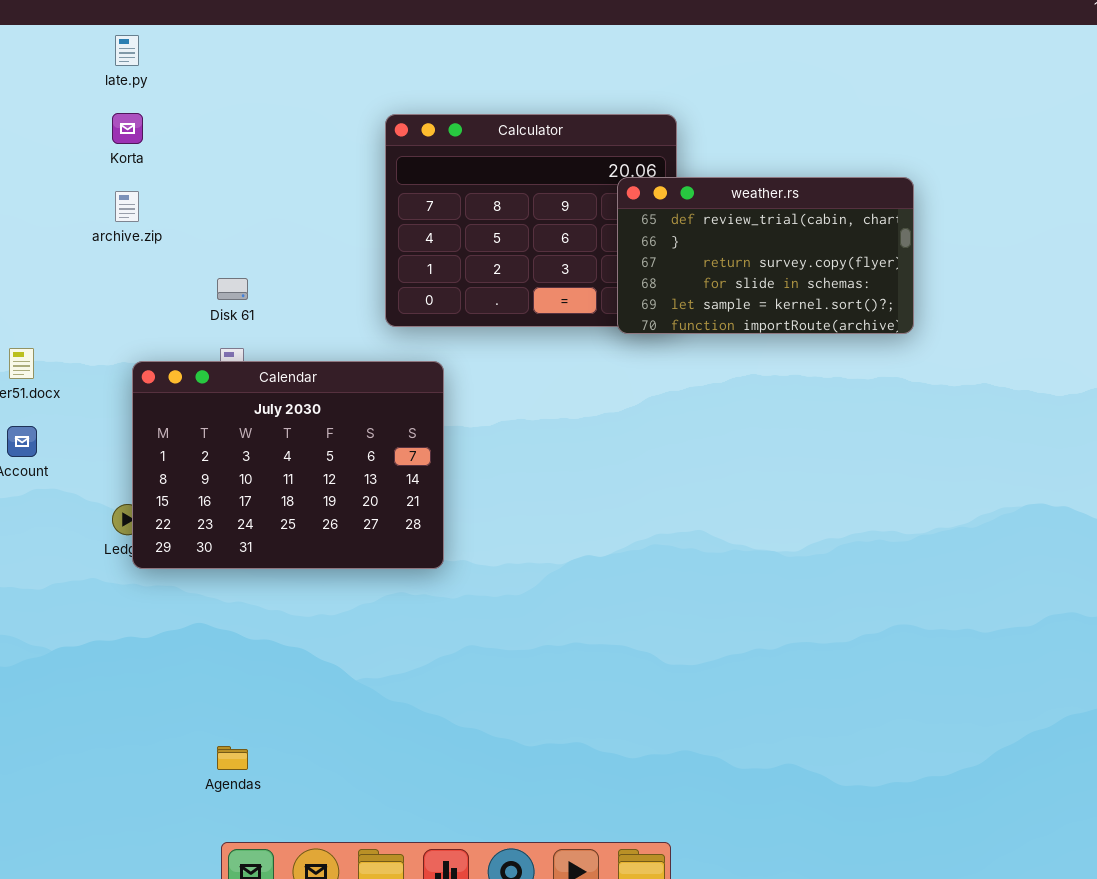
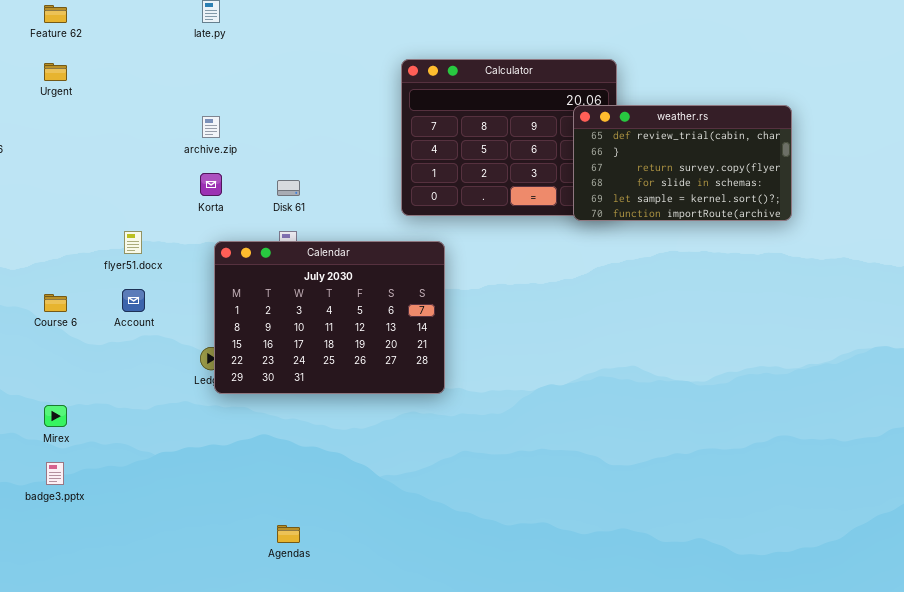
Korta: [112,113,143,144] -> [200,173,222,196], moved

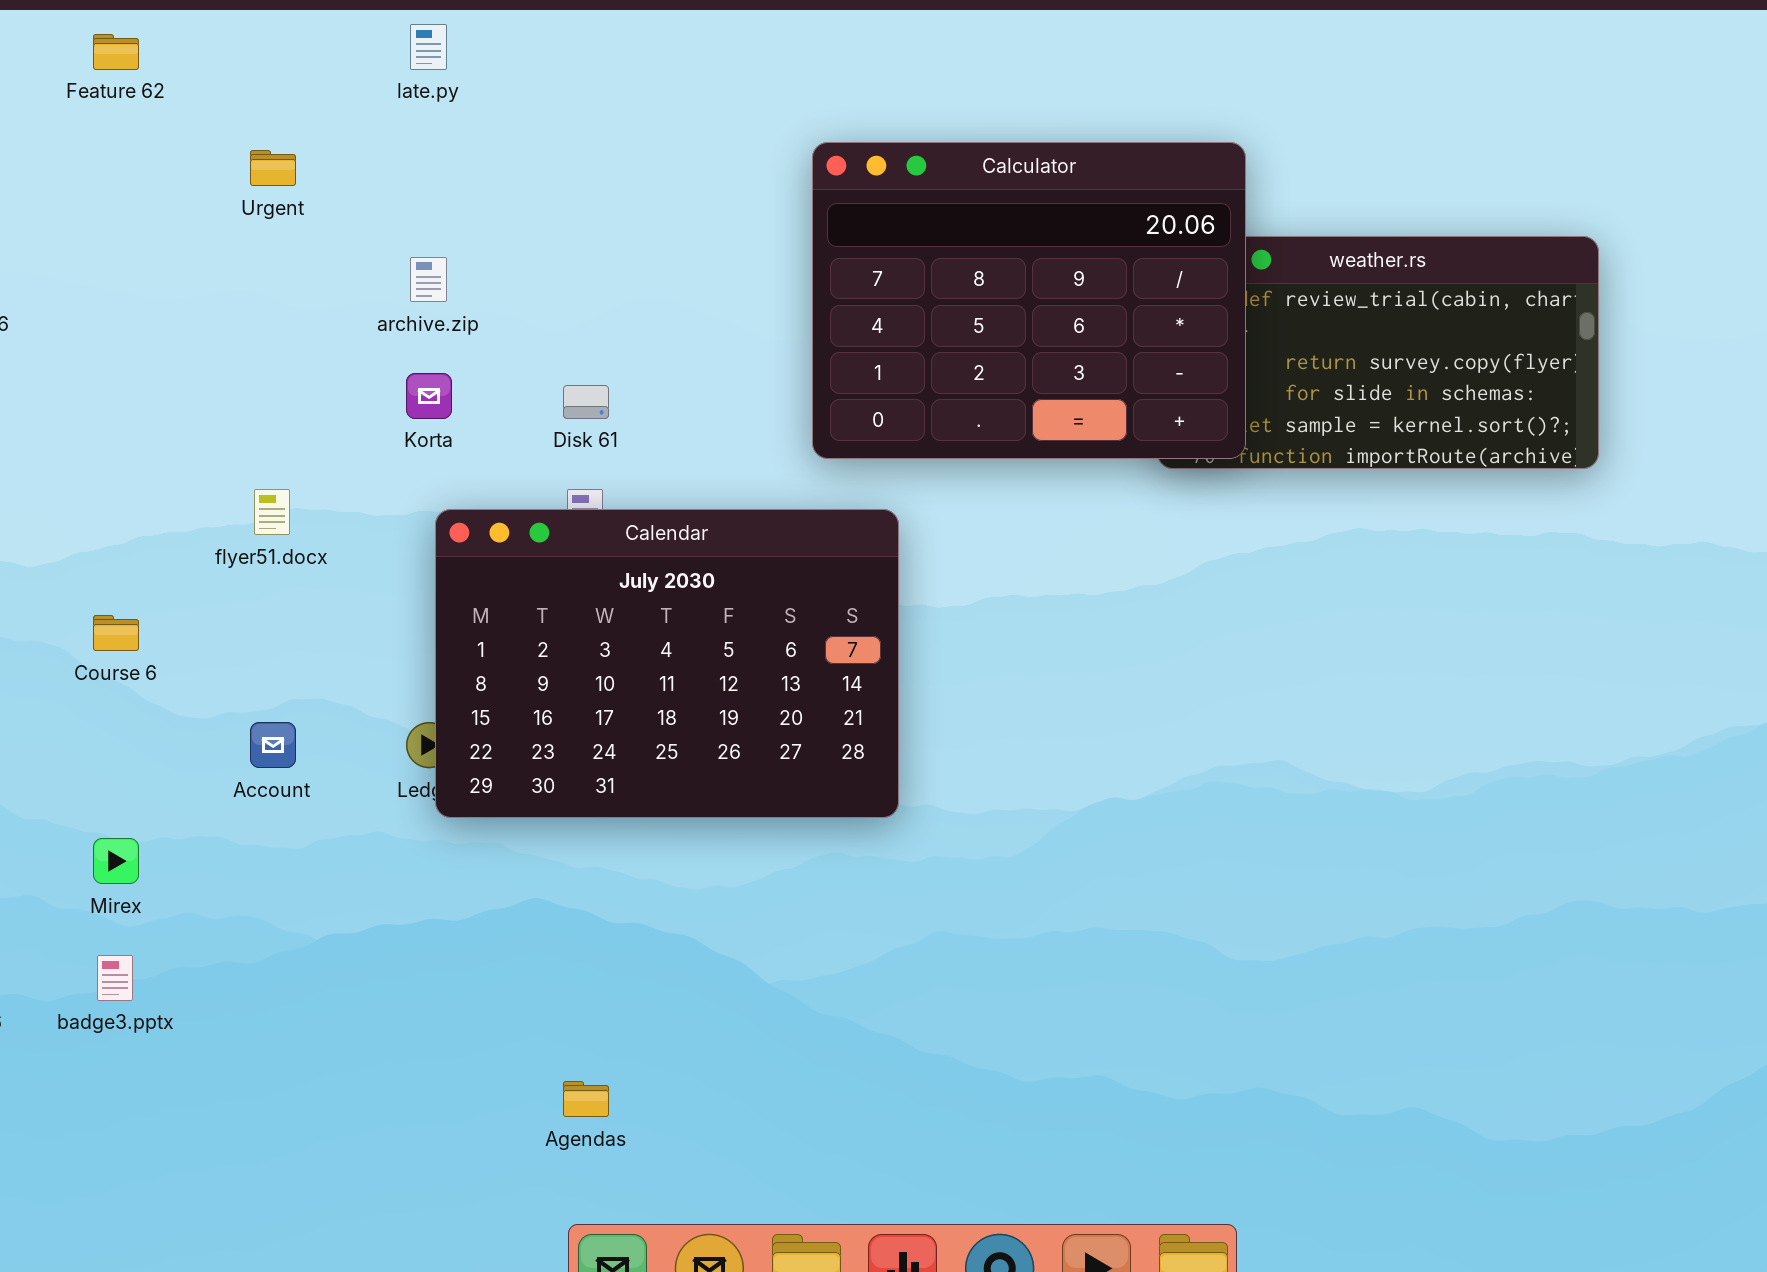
Calculator: [401,59,617,216] -> [812,142,1246,459], raised
Urgent: [44,63,67,81] -> [250,150,296,186], moved
Account: [122,289,145,312] -> [250,722,296,768], moved

